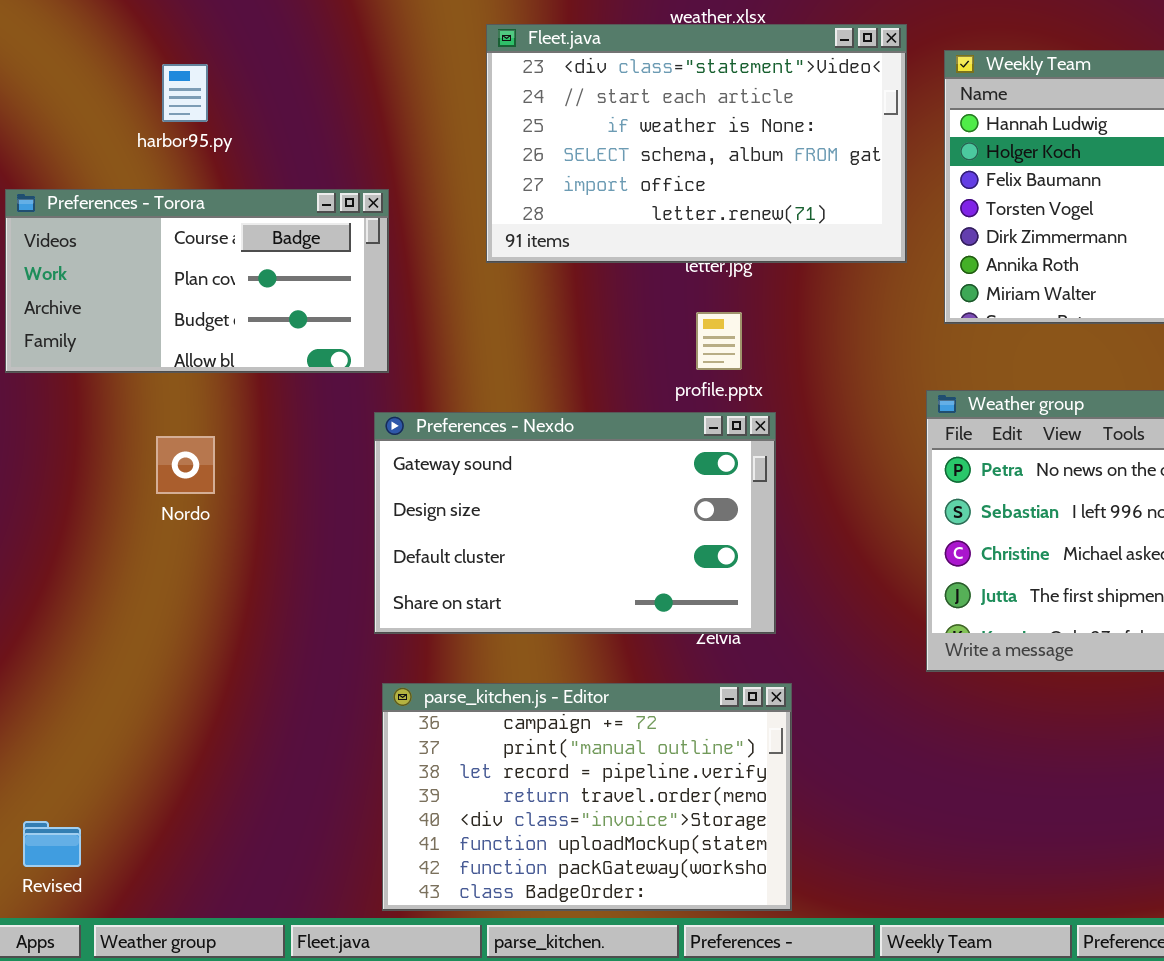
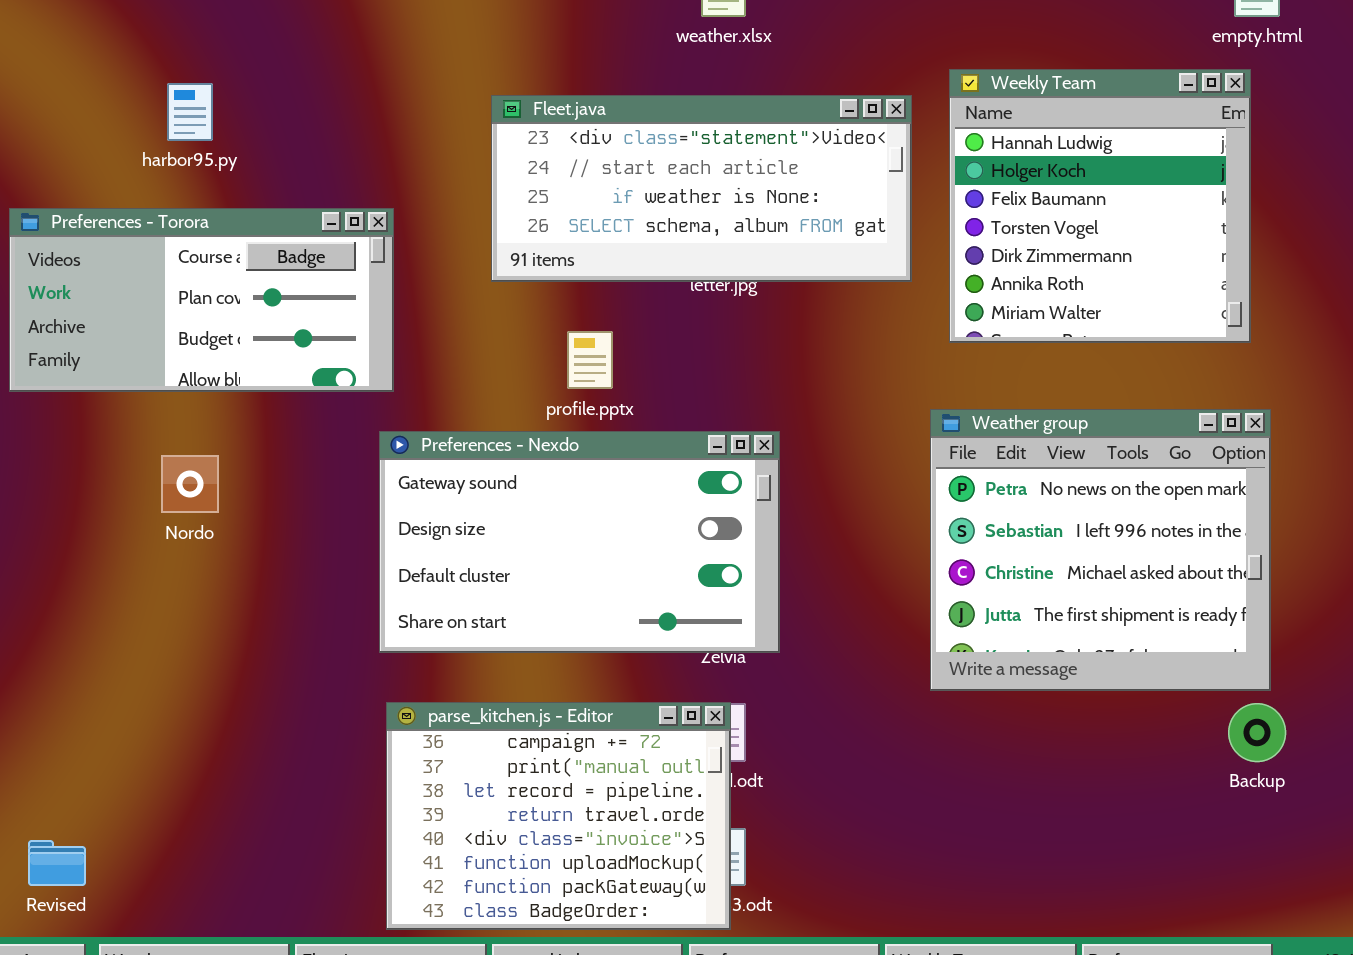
Fleet.java: [486,24,907,263] -> [491,95,912,282], resized
profile.pptx: [696,312,742,370] -> [567,331,613,389], moved
parse_kitchen.js - Editor: [382,683,792,911] -> [386,702,731,930], resized

